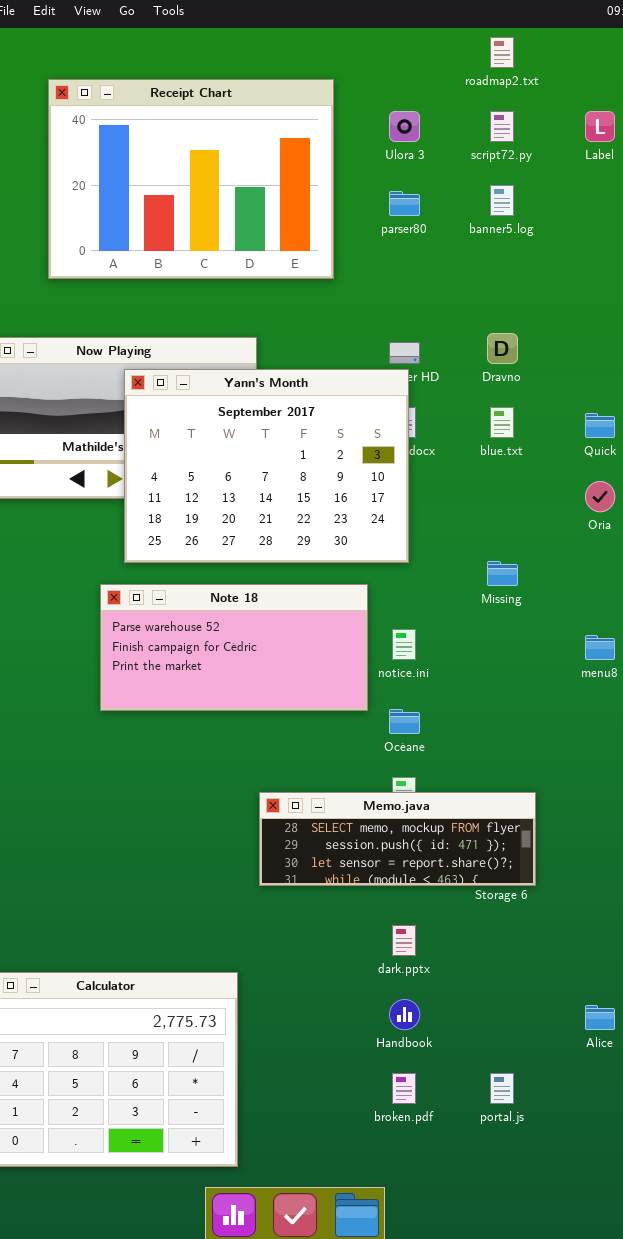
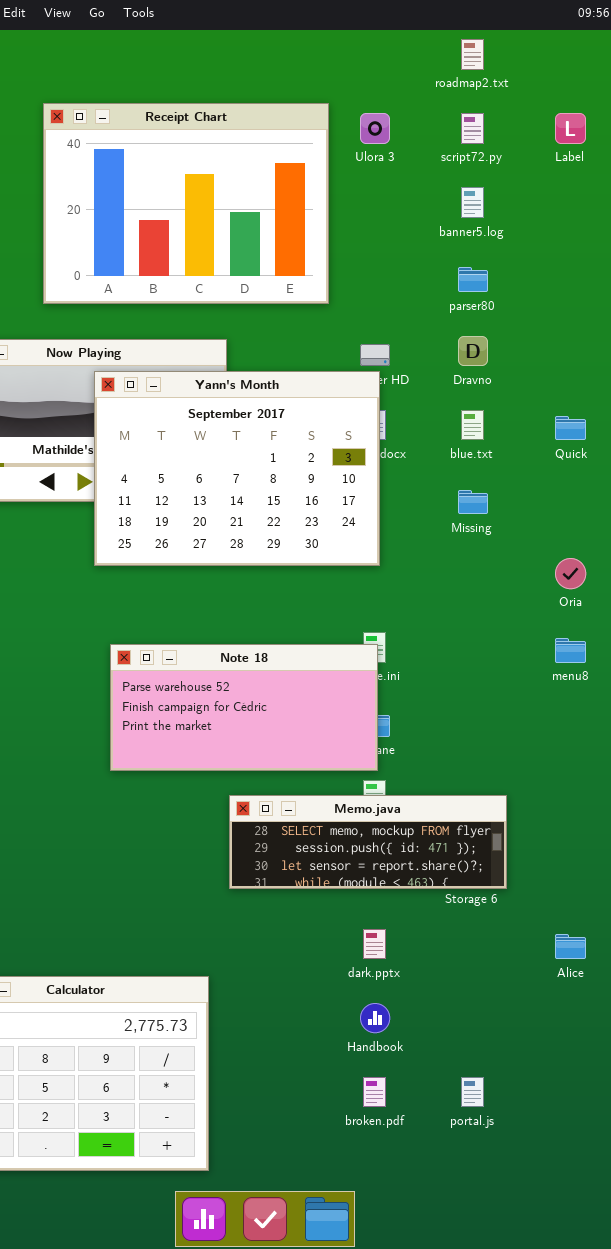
Receipt Chart: [48,79,334,279] -> [43,103,329,304], moved
parser80: [389,191,420,216] -> [458,267,488,292], moved
Oria: [585,481,615,512] -> [555,558,586,589], moved
Missing: [487,561,518,586] -> [458,490,488,514], moved
Note 18: [100,584,368,711] -> [110,644,378,771], moved
Alice: [585,1005,615,1030] -> [555,934,586,959], moved

